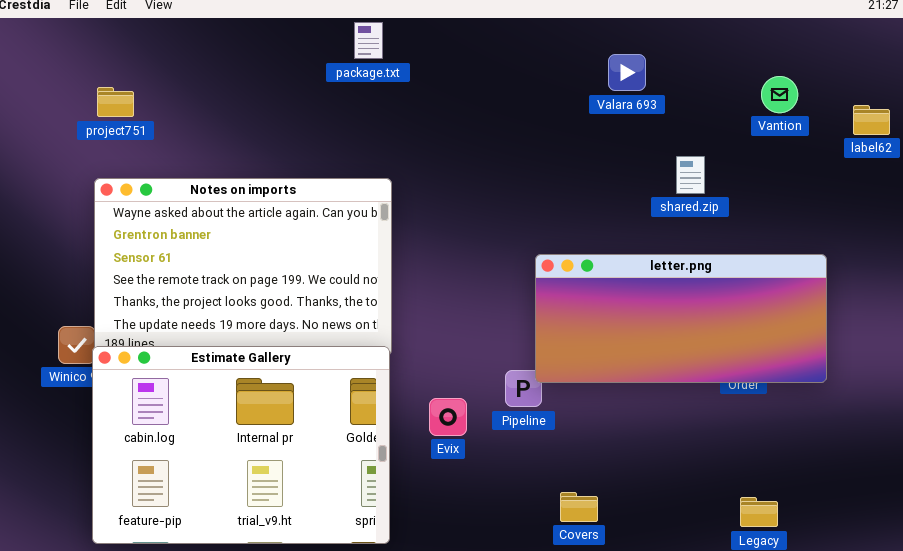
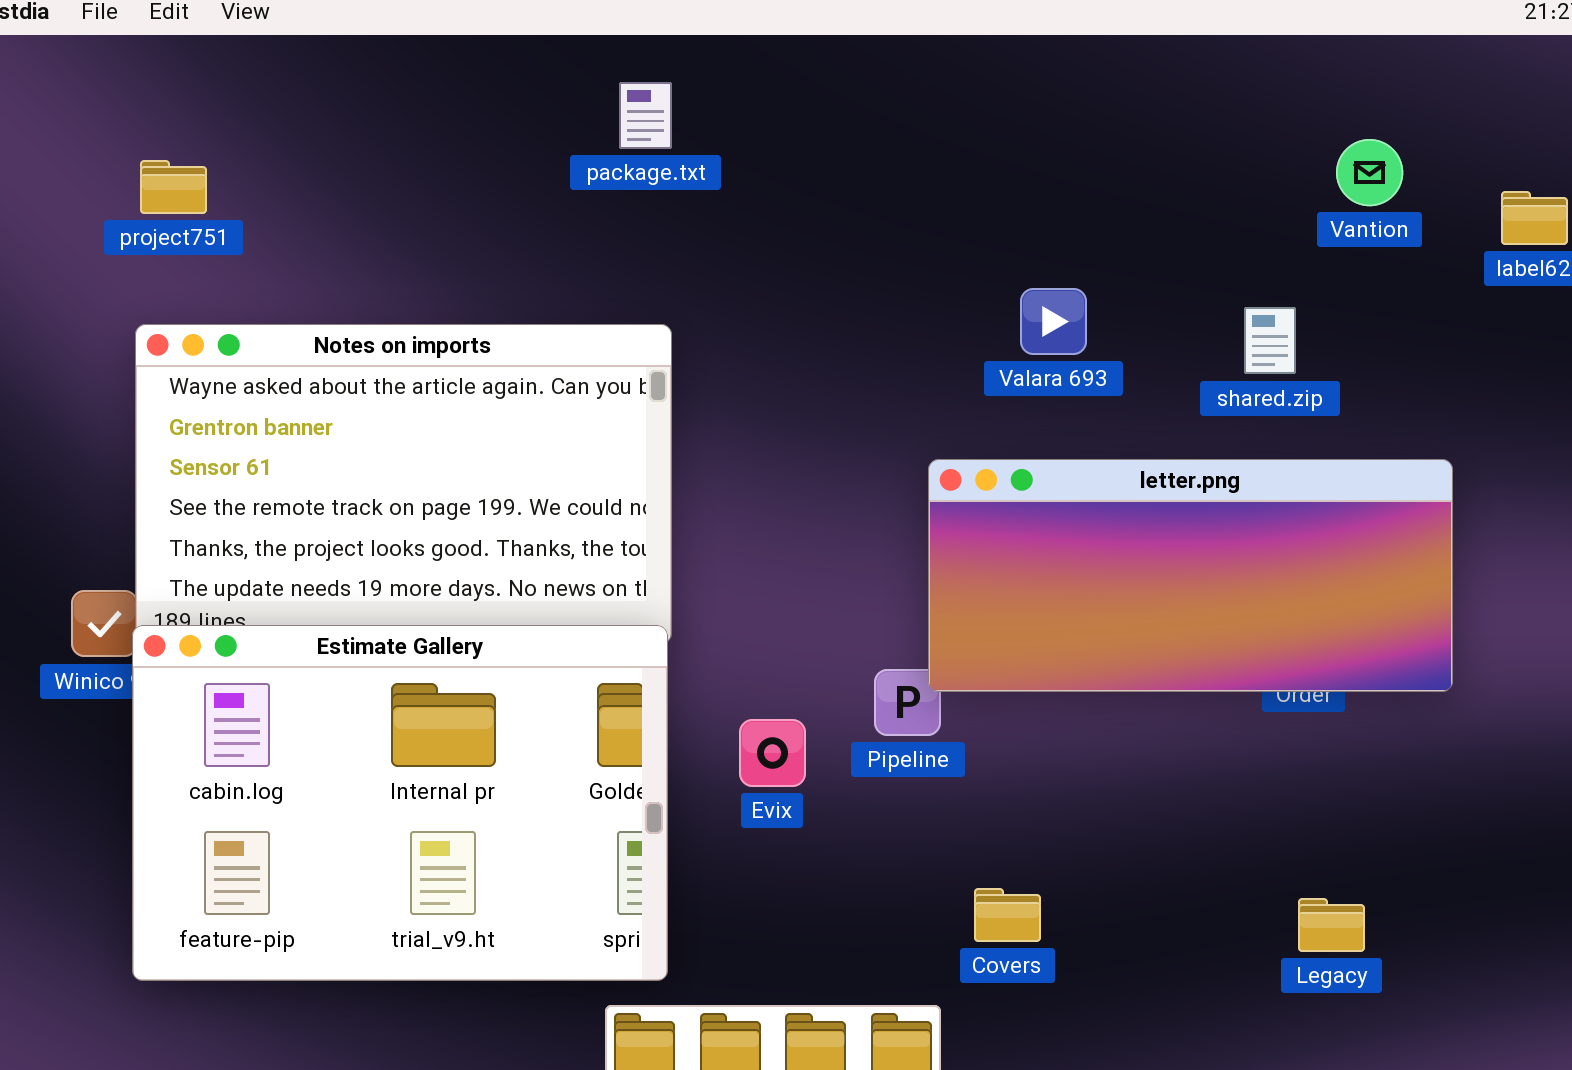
package.txt: [354,22,383,59] -> [619,82,672,149], moved
Valara 693: [608,54,646,91] -> [1020,288,1087,355], moved
shared.zip: [676,156,705,194] -> [1244,307,1296,374], moved

